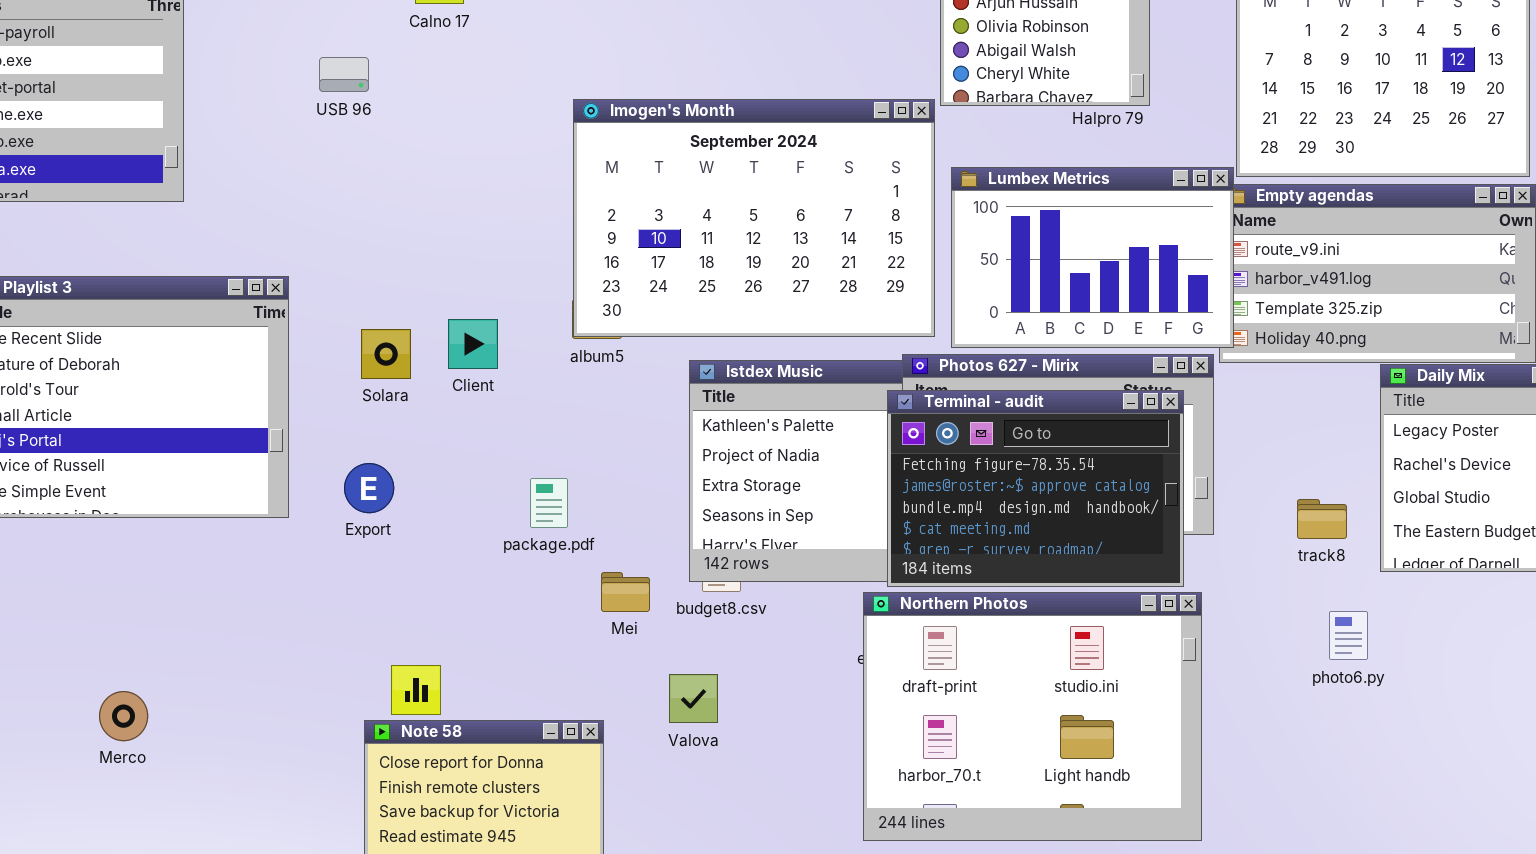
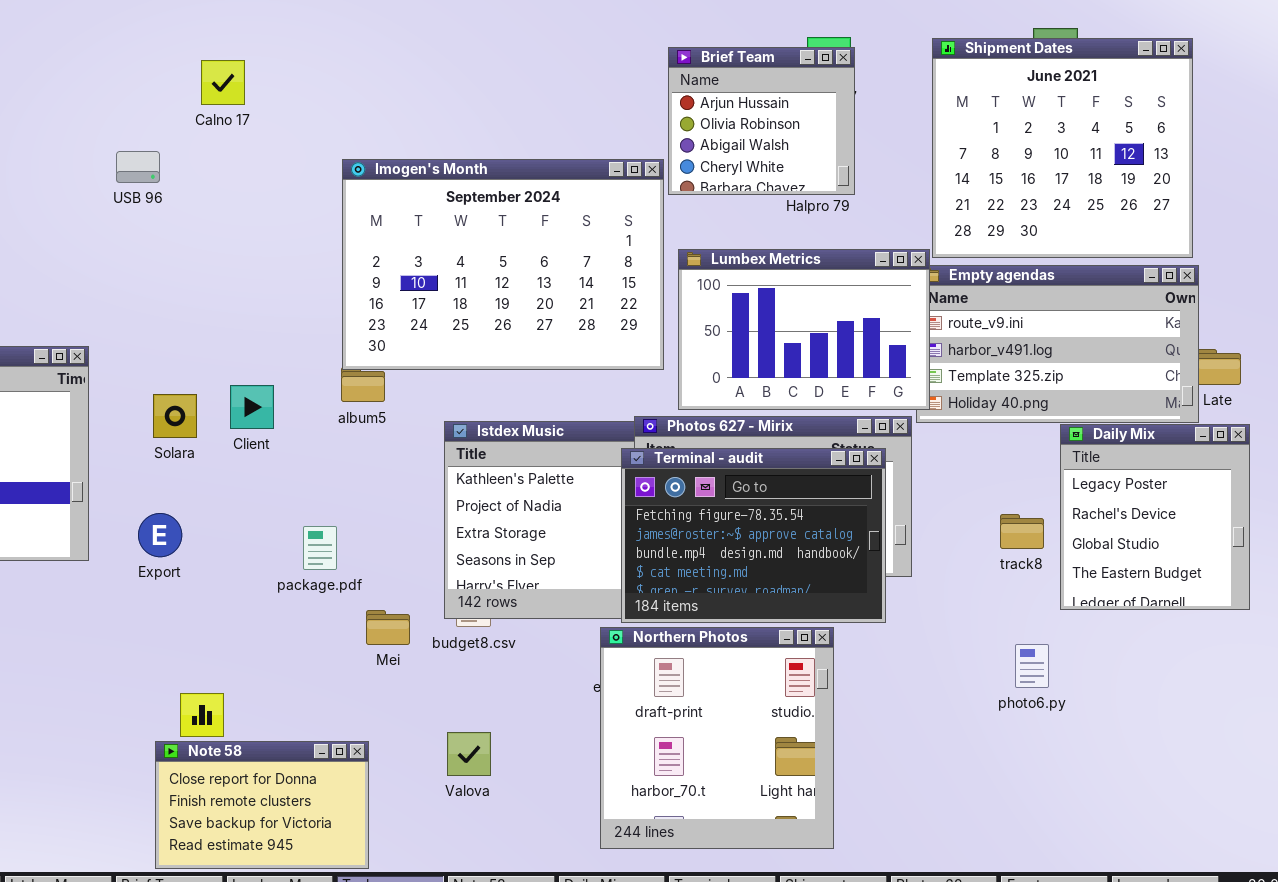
Imogen's Month: [573,99,935,337] -> [342,159,664,370], moved
track8: [1297,499,1347,539] -> [1000,514,1044,549], moved
Northern Photos: [863,592,1202,841] -> [600,627,834,849], resized
Valova: [669,674,718,723] -> [447,732,491,776], moved

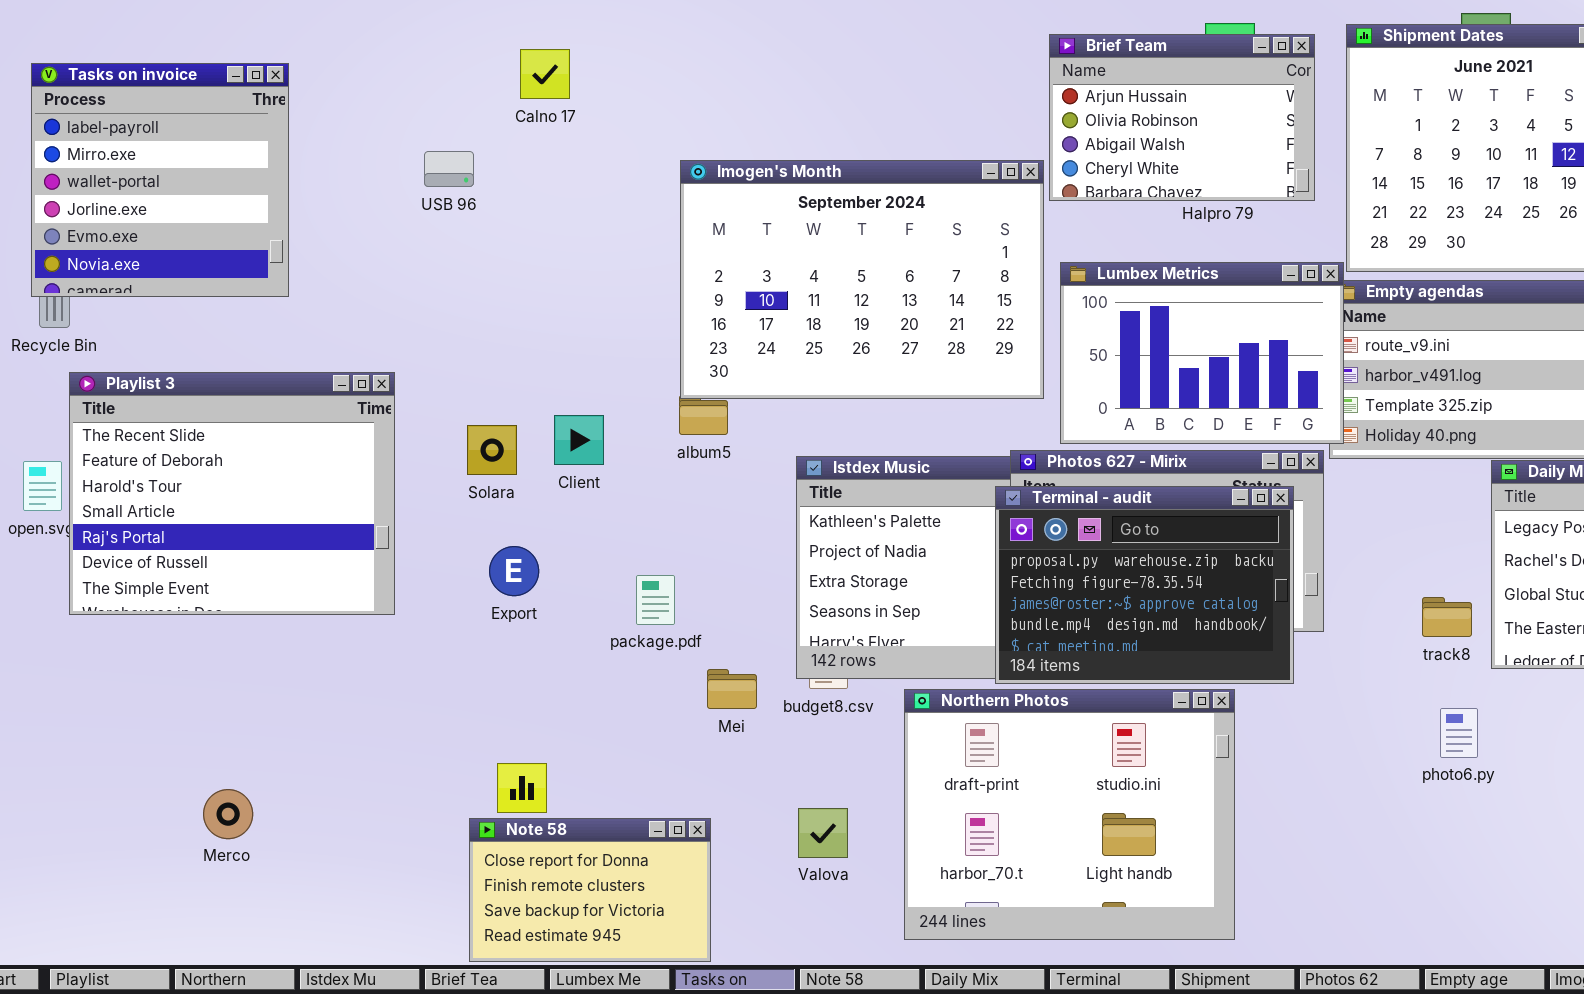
Brief Team: [668,47,855,195] -> [1049,34,1315,201], resized
Terminal - audit: [621,448,886,623] -> [995,486,1294,684], scrolled up 1 row
Export: [138,513,182,557] -> [489,546,539,596], moved
track8: [1000,514,1044,549] -> [1422,597,1472,637], moved
Northern Photos: [600,627,834,849] -> [904,689,1235,940], resized

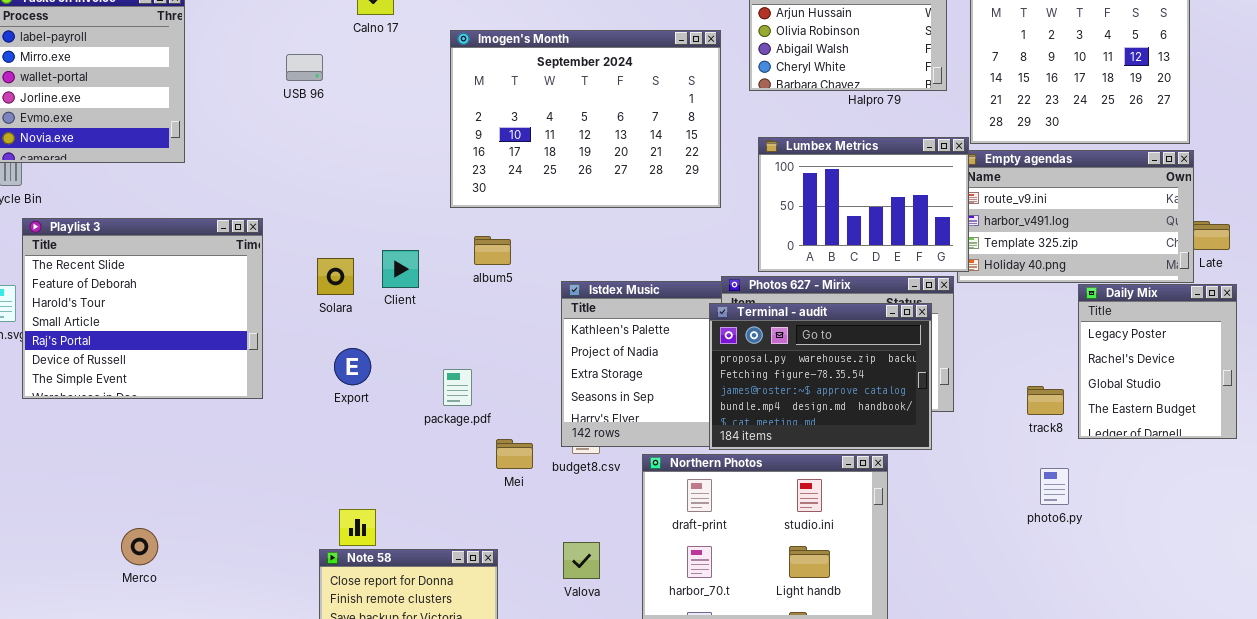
Imogen's Month: [680,160,1044,399] -> [450,30,721,208], moved

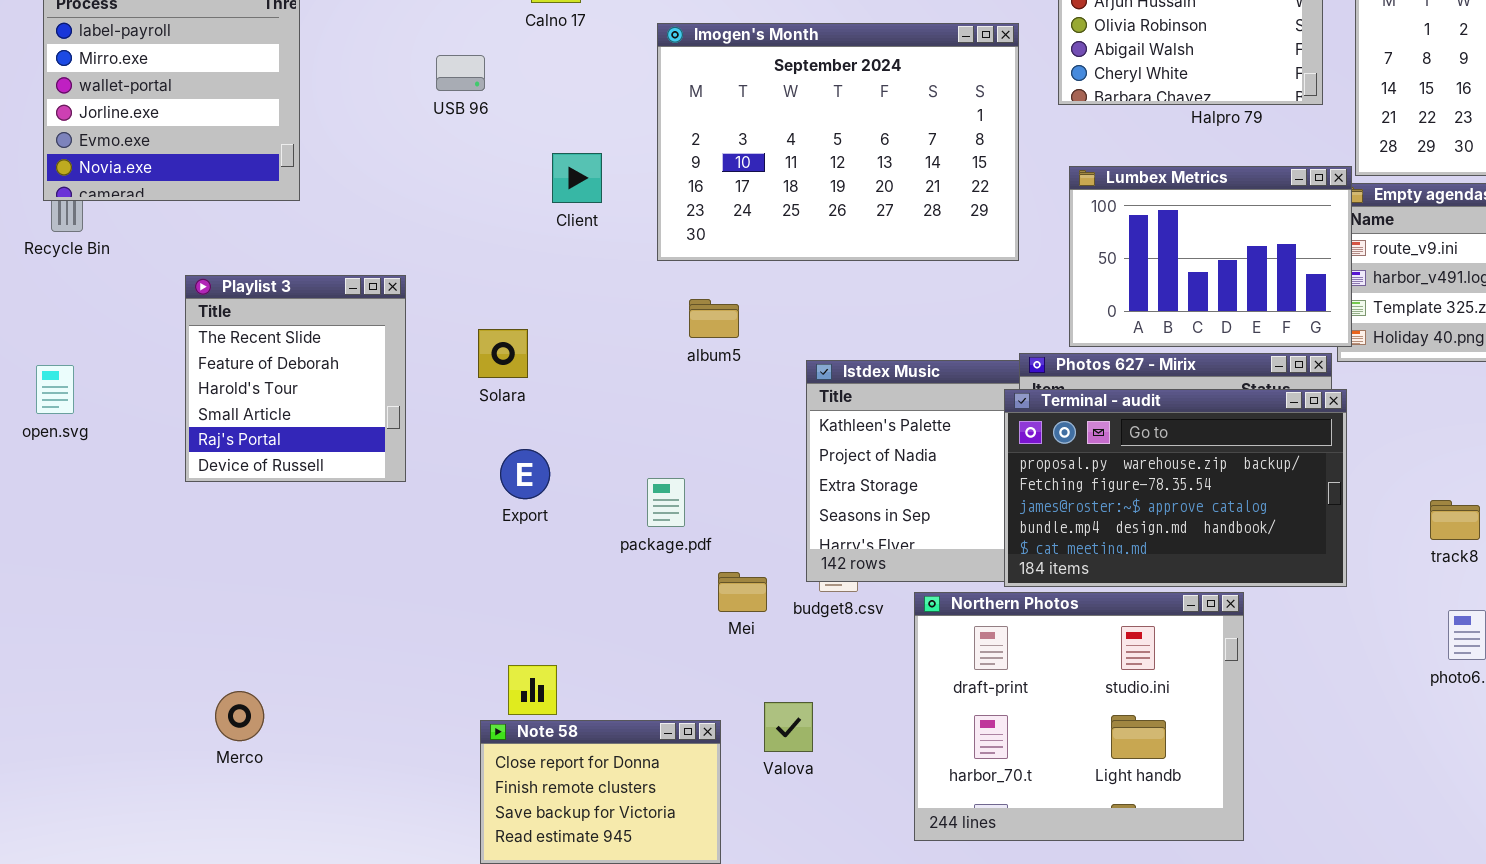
Playlist 3: [22,218,263,399] -> [185,275,406,482], resized
Client: [382,250,419,288] -> [552,153,602,203], moved
Terminal - audit: [709,303,932,450] -> [1004,389,1347,587], resized
Valova: [563,542,600,579] -> [764,702,813,752], moved

